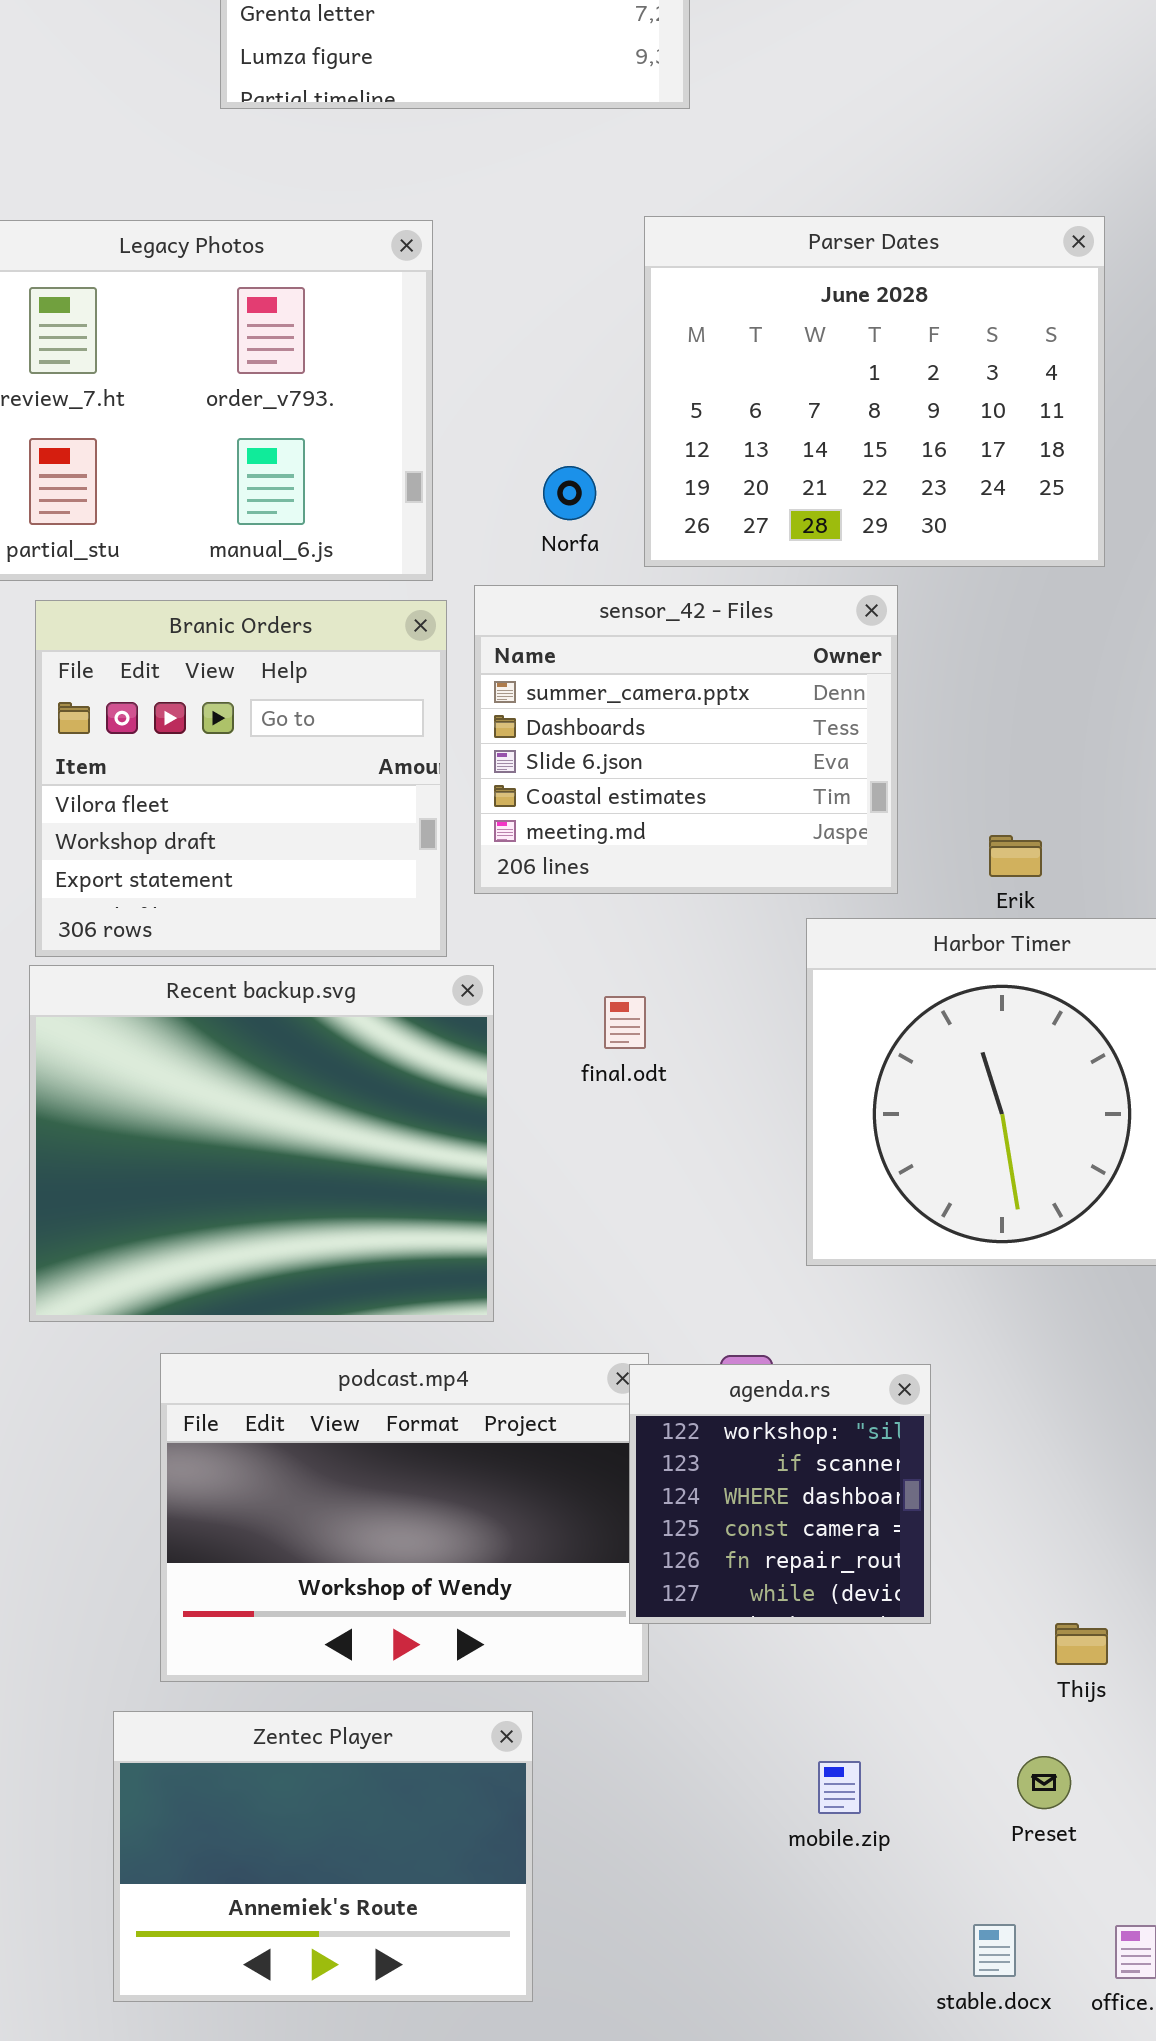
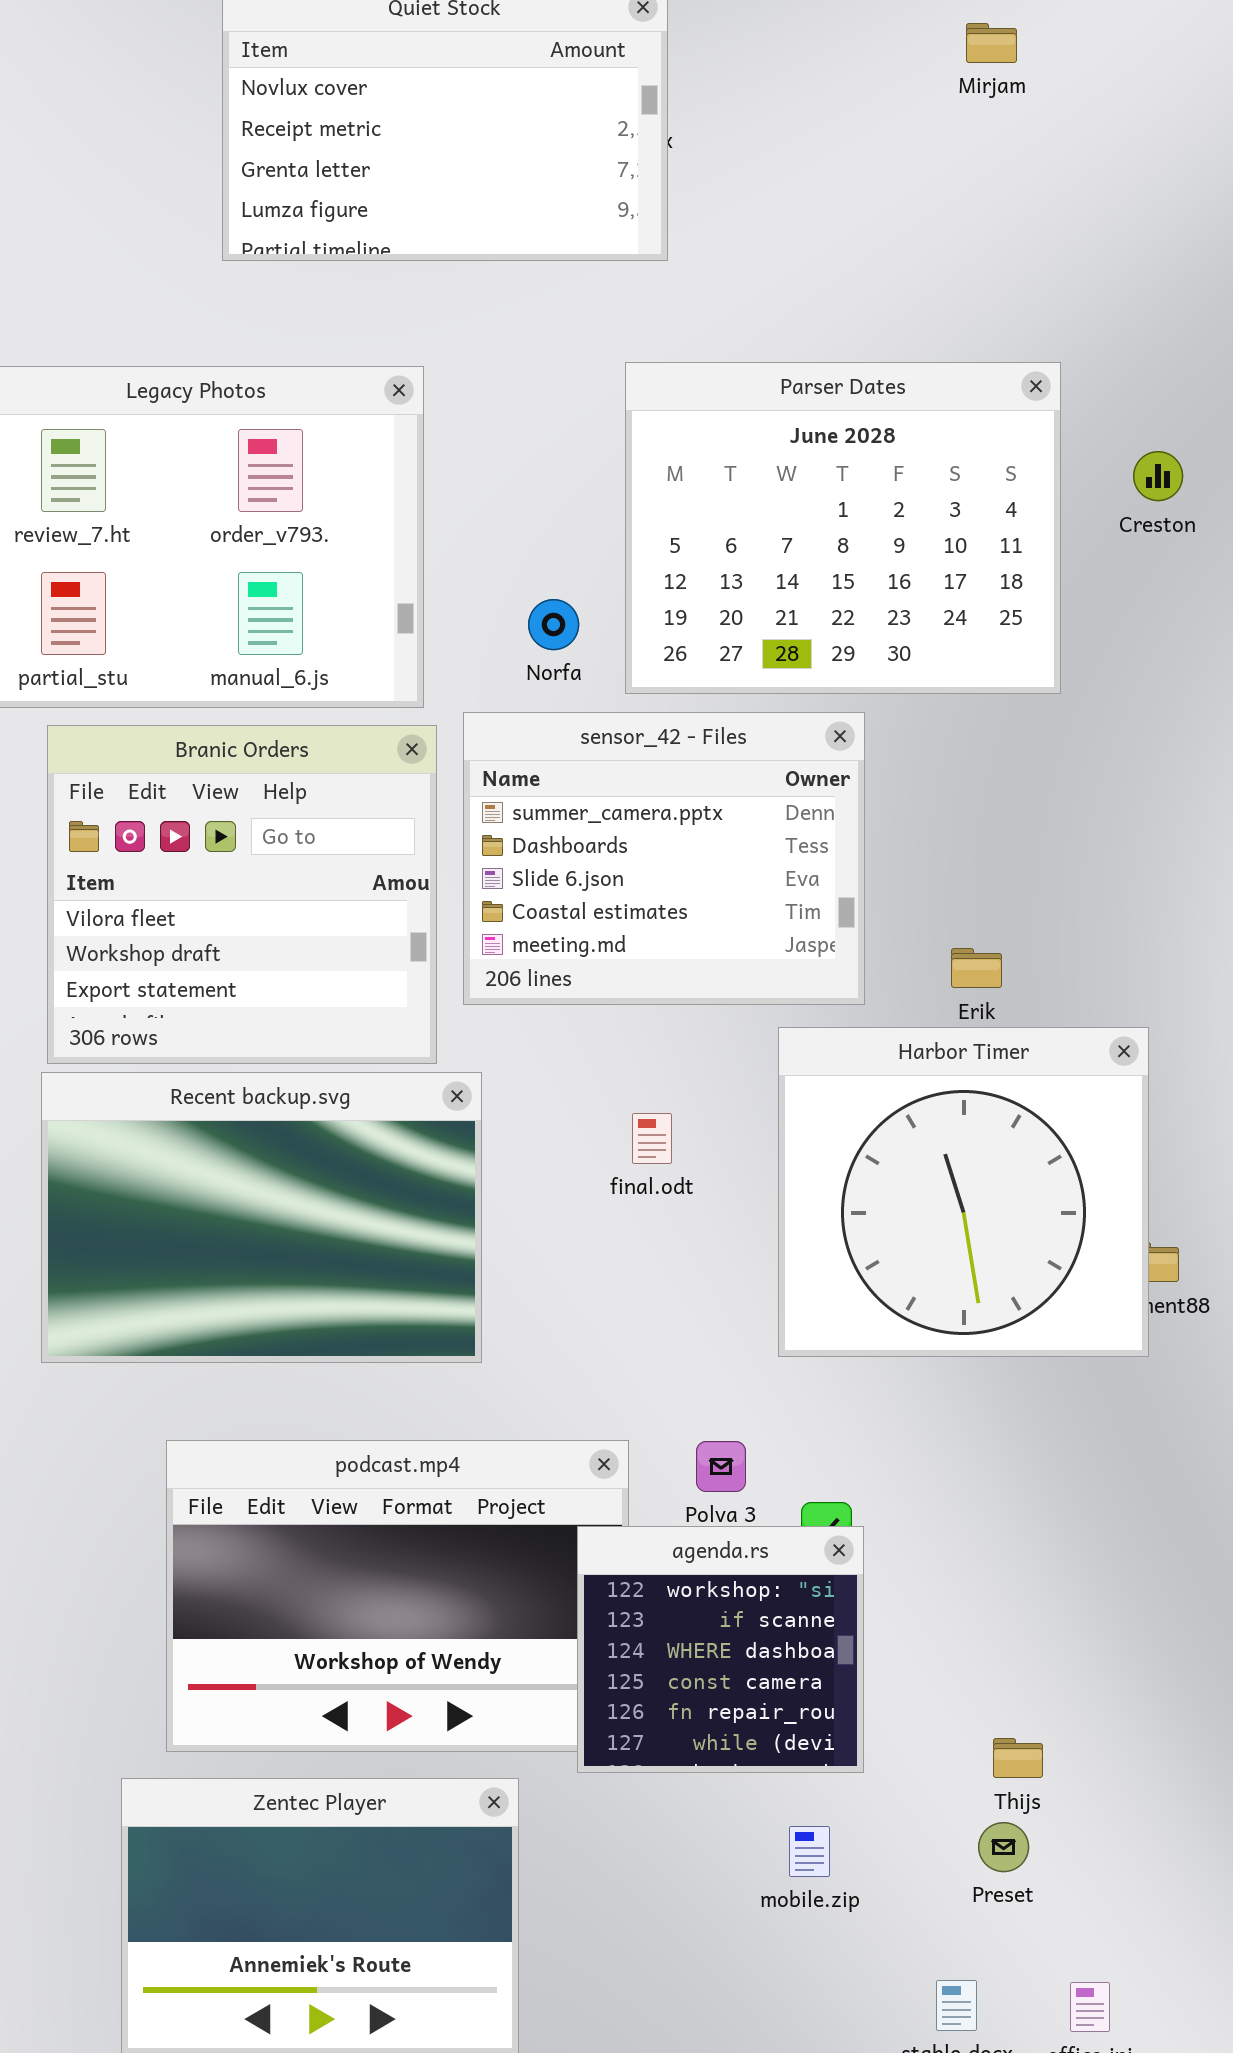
Recent backup.svg: [29,965,494,1322] -> [41,1072,482,1363], resized
final.odt: [604,996,646,1049] -> [632,1113,672,1164], moved
agenda.rs: [629,1364,931,1624] -> [577,1526,864,1773], moved
Thijs: [1055,1623,1108,1665] -> [993,1738,1043,1778], moved

